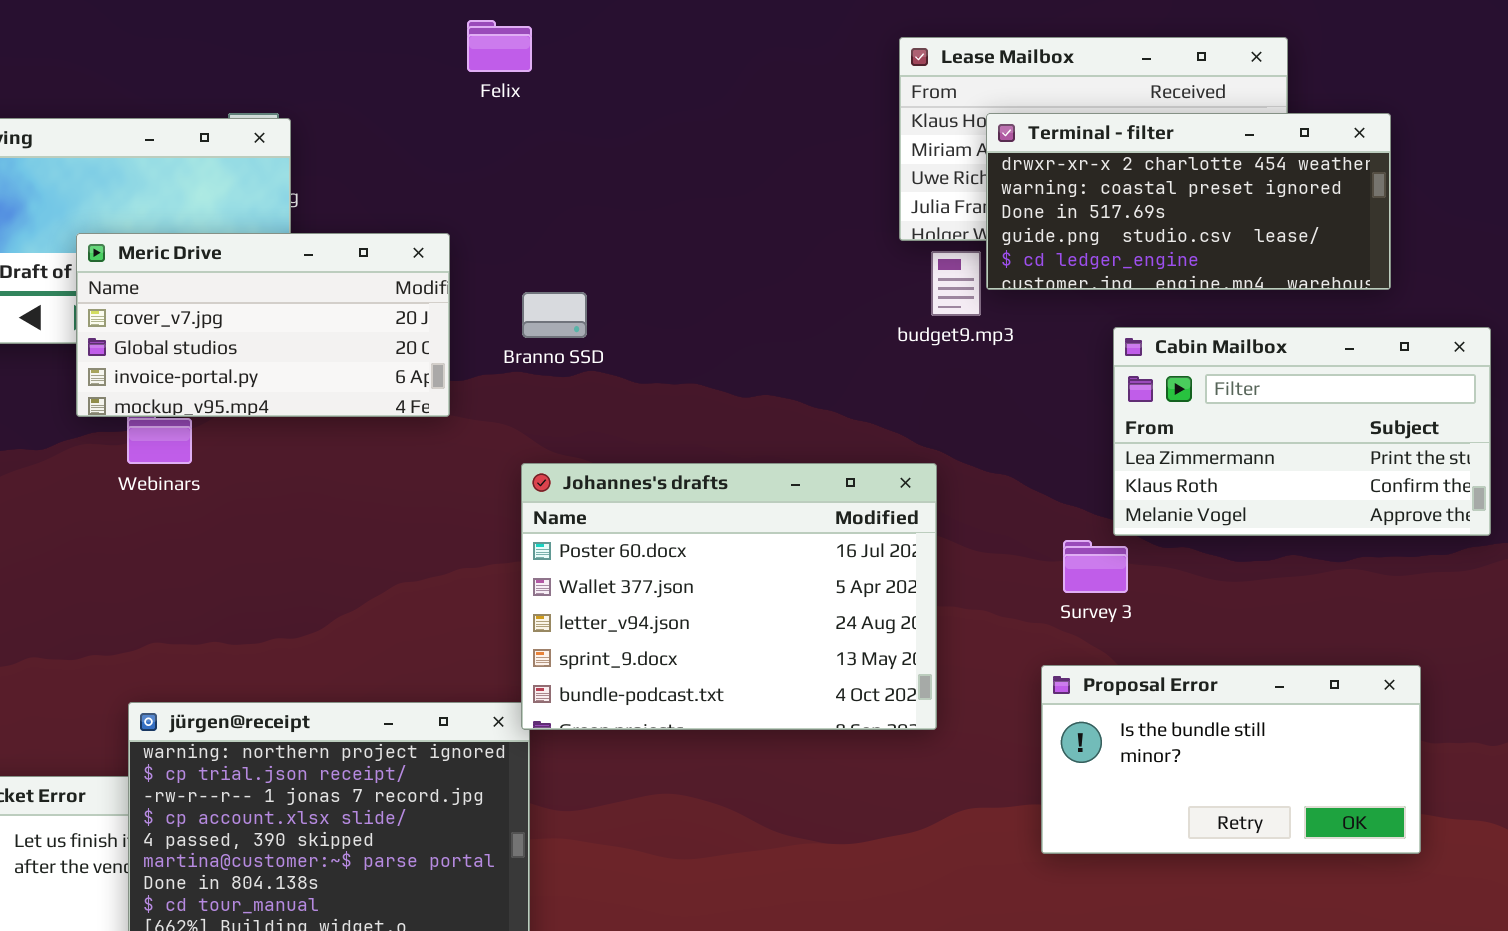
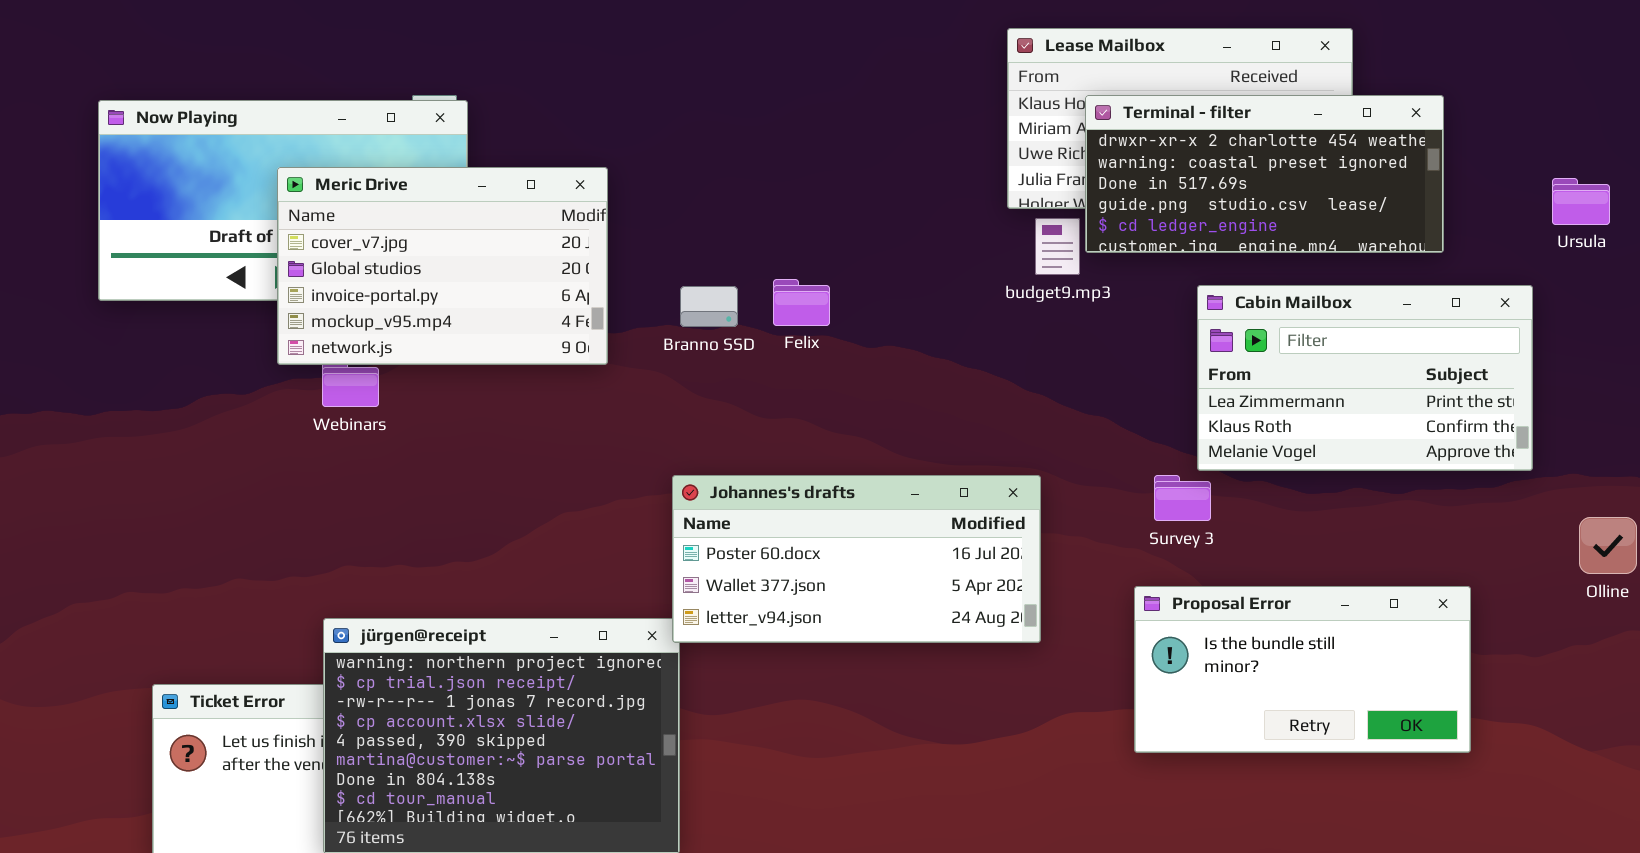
Felix: [467,20,532,72] -> [773,279,830,326], moved
Meric Drive: [76,233,450,417] -> [277,167,608,365], resized
Branno SSD: [522,292,587,338] -> [680,286,738,327], moved
Johannes's drafts: [521,463,937,730] -> [672,475,1041,643], resized

